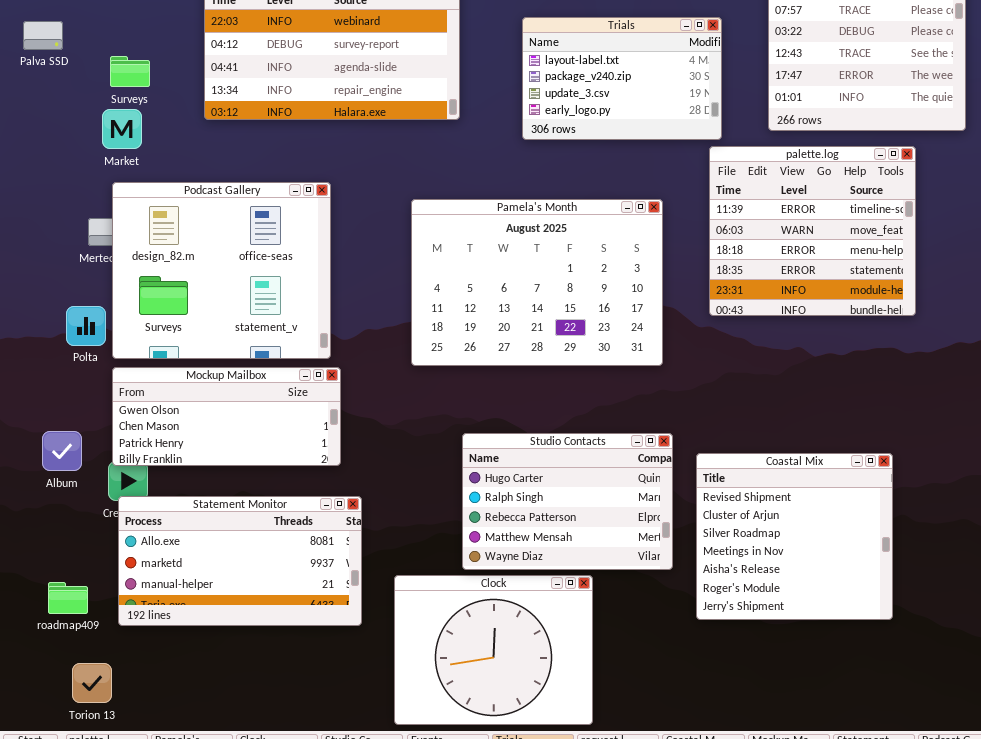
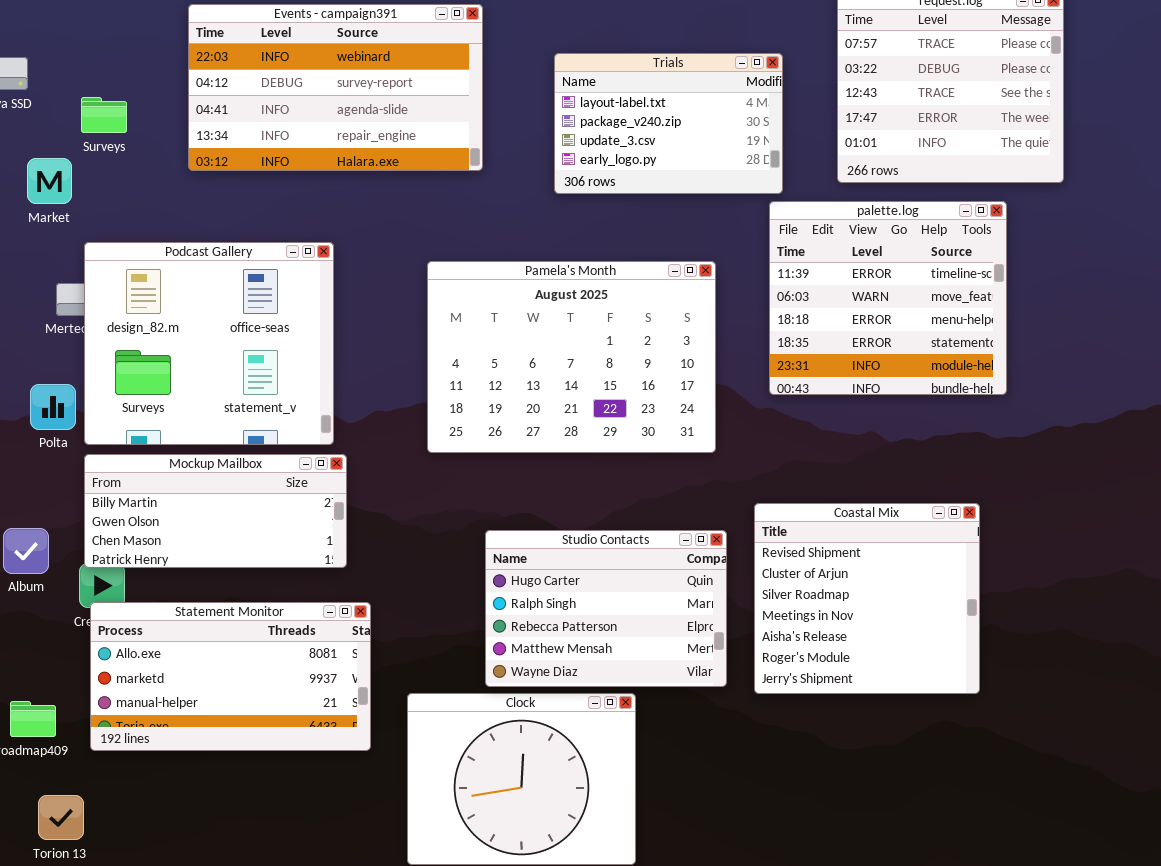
Market: [102,109,142,149] -> [27,158,72,204], moved
Mockup Mailbox: [112,367,341,466] -> [84,454,347,568], scrolled up 1 row
Coastal Mix: [696,453,893,620] -> [754,503,980,694], moved

